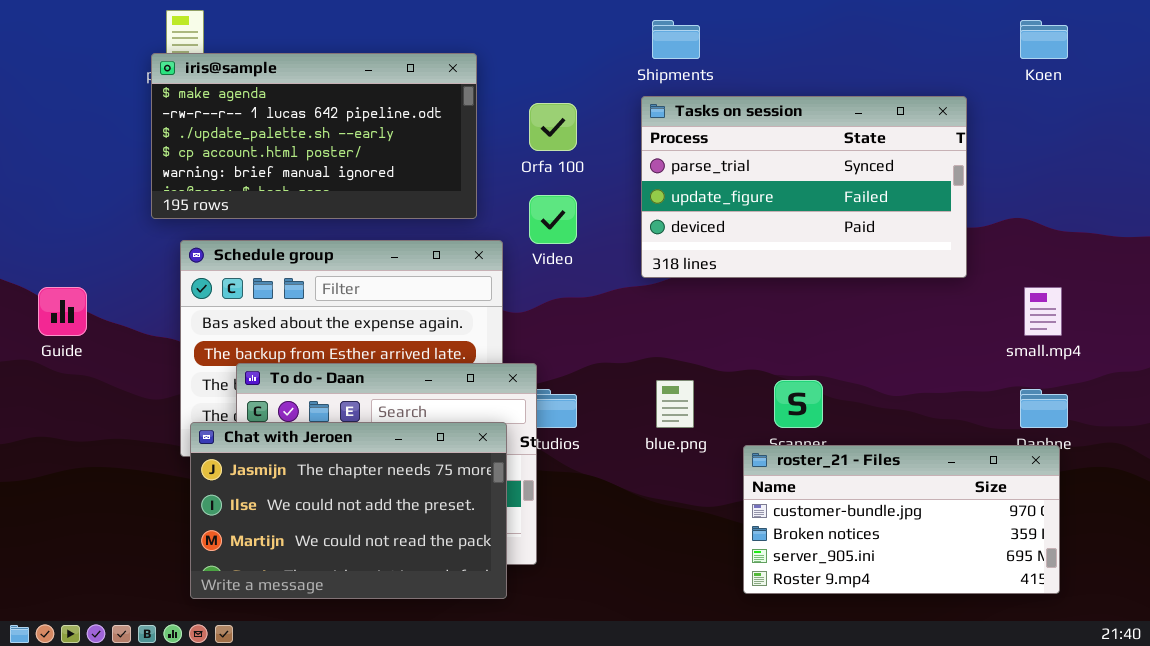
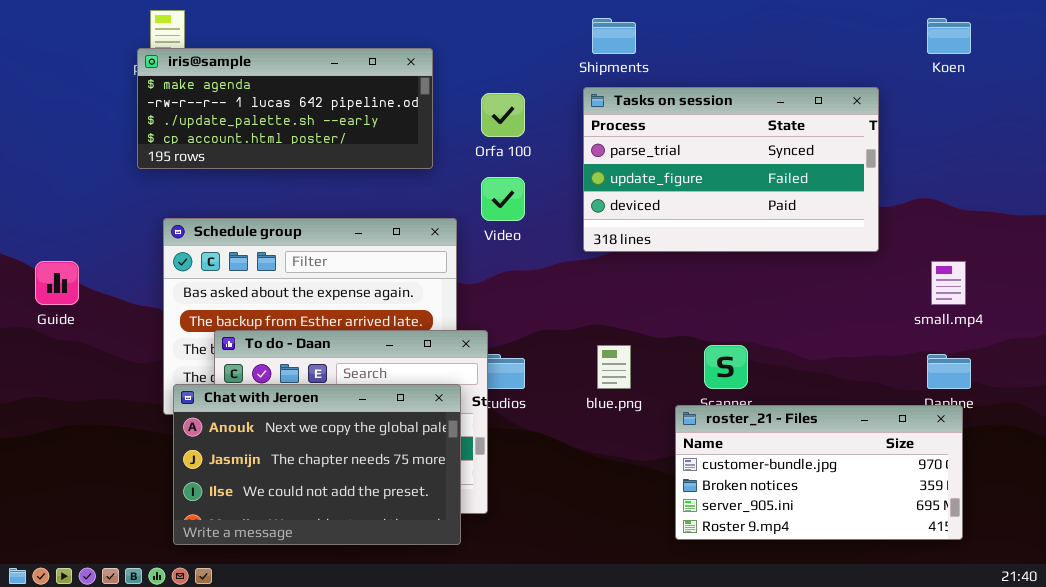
iris@sample: [151,53,477,219] -> [137,48,433,169], resized
Chat with Jeroen: [190,422,507,599] -> [173,384,461,545], scrolled up 1 row

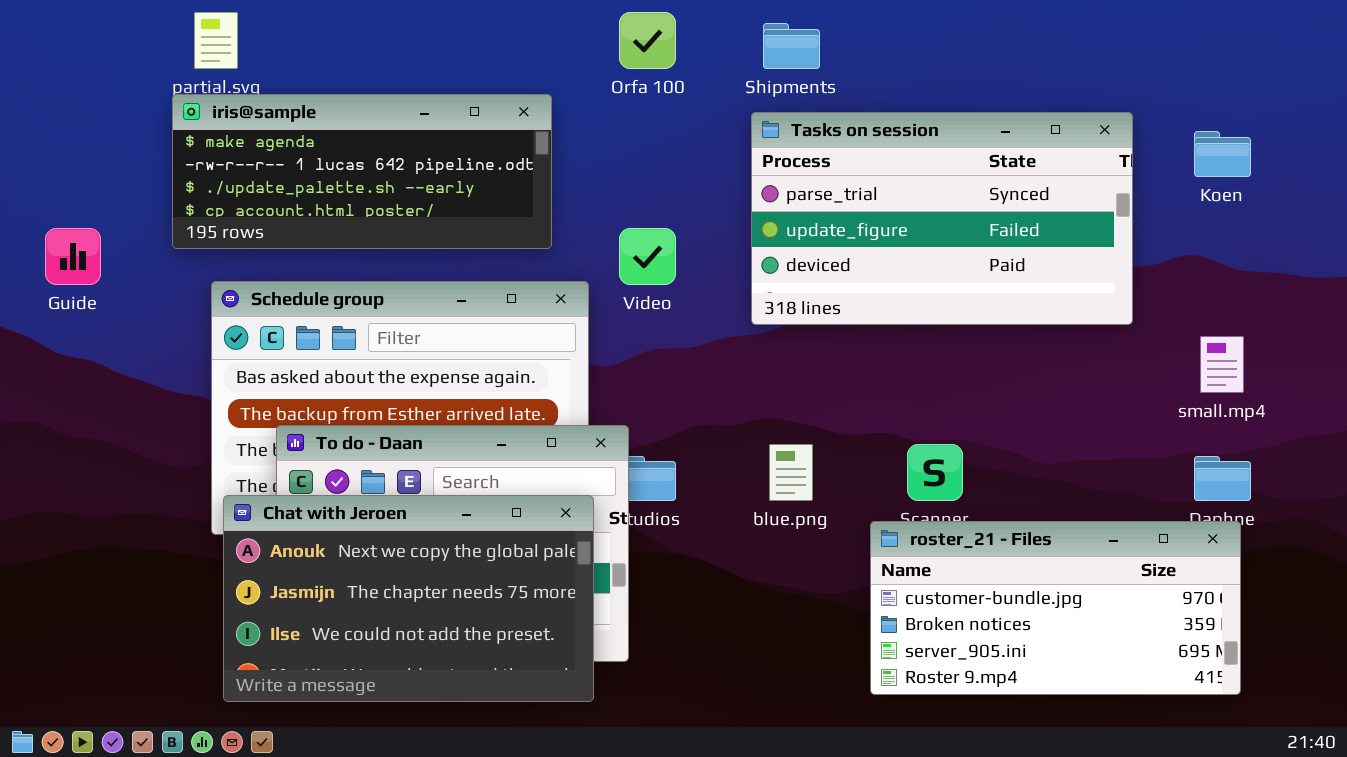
Koen: [927,18,971,54] -> [1194,131,1251,177], moved
iris@sample: [137,48,433,169] -> [172,94,552,249], moved
Orfa 100: [481,93,525,137] -> [619,12,676,69], moved
Guide: [35,261,79,305] -> [45,228,101,285], moved

